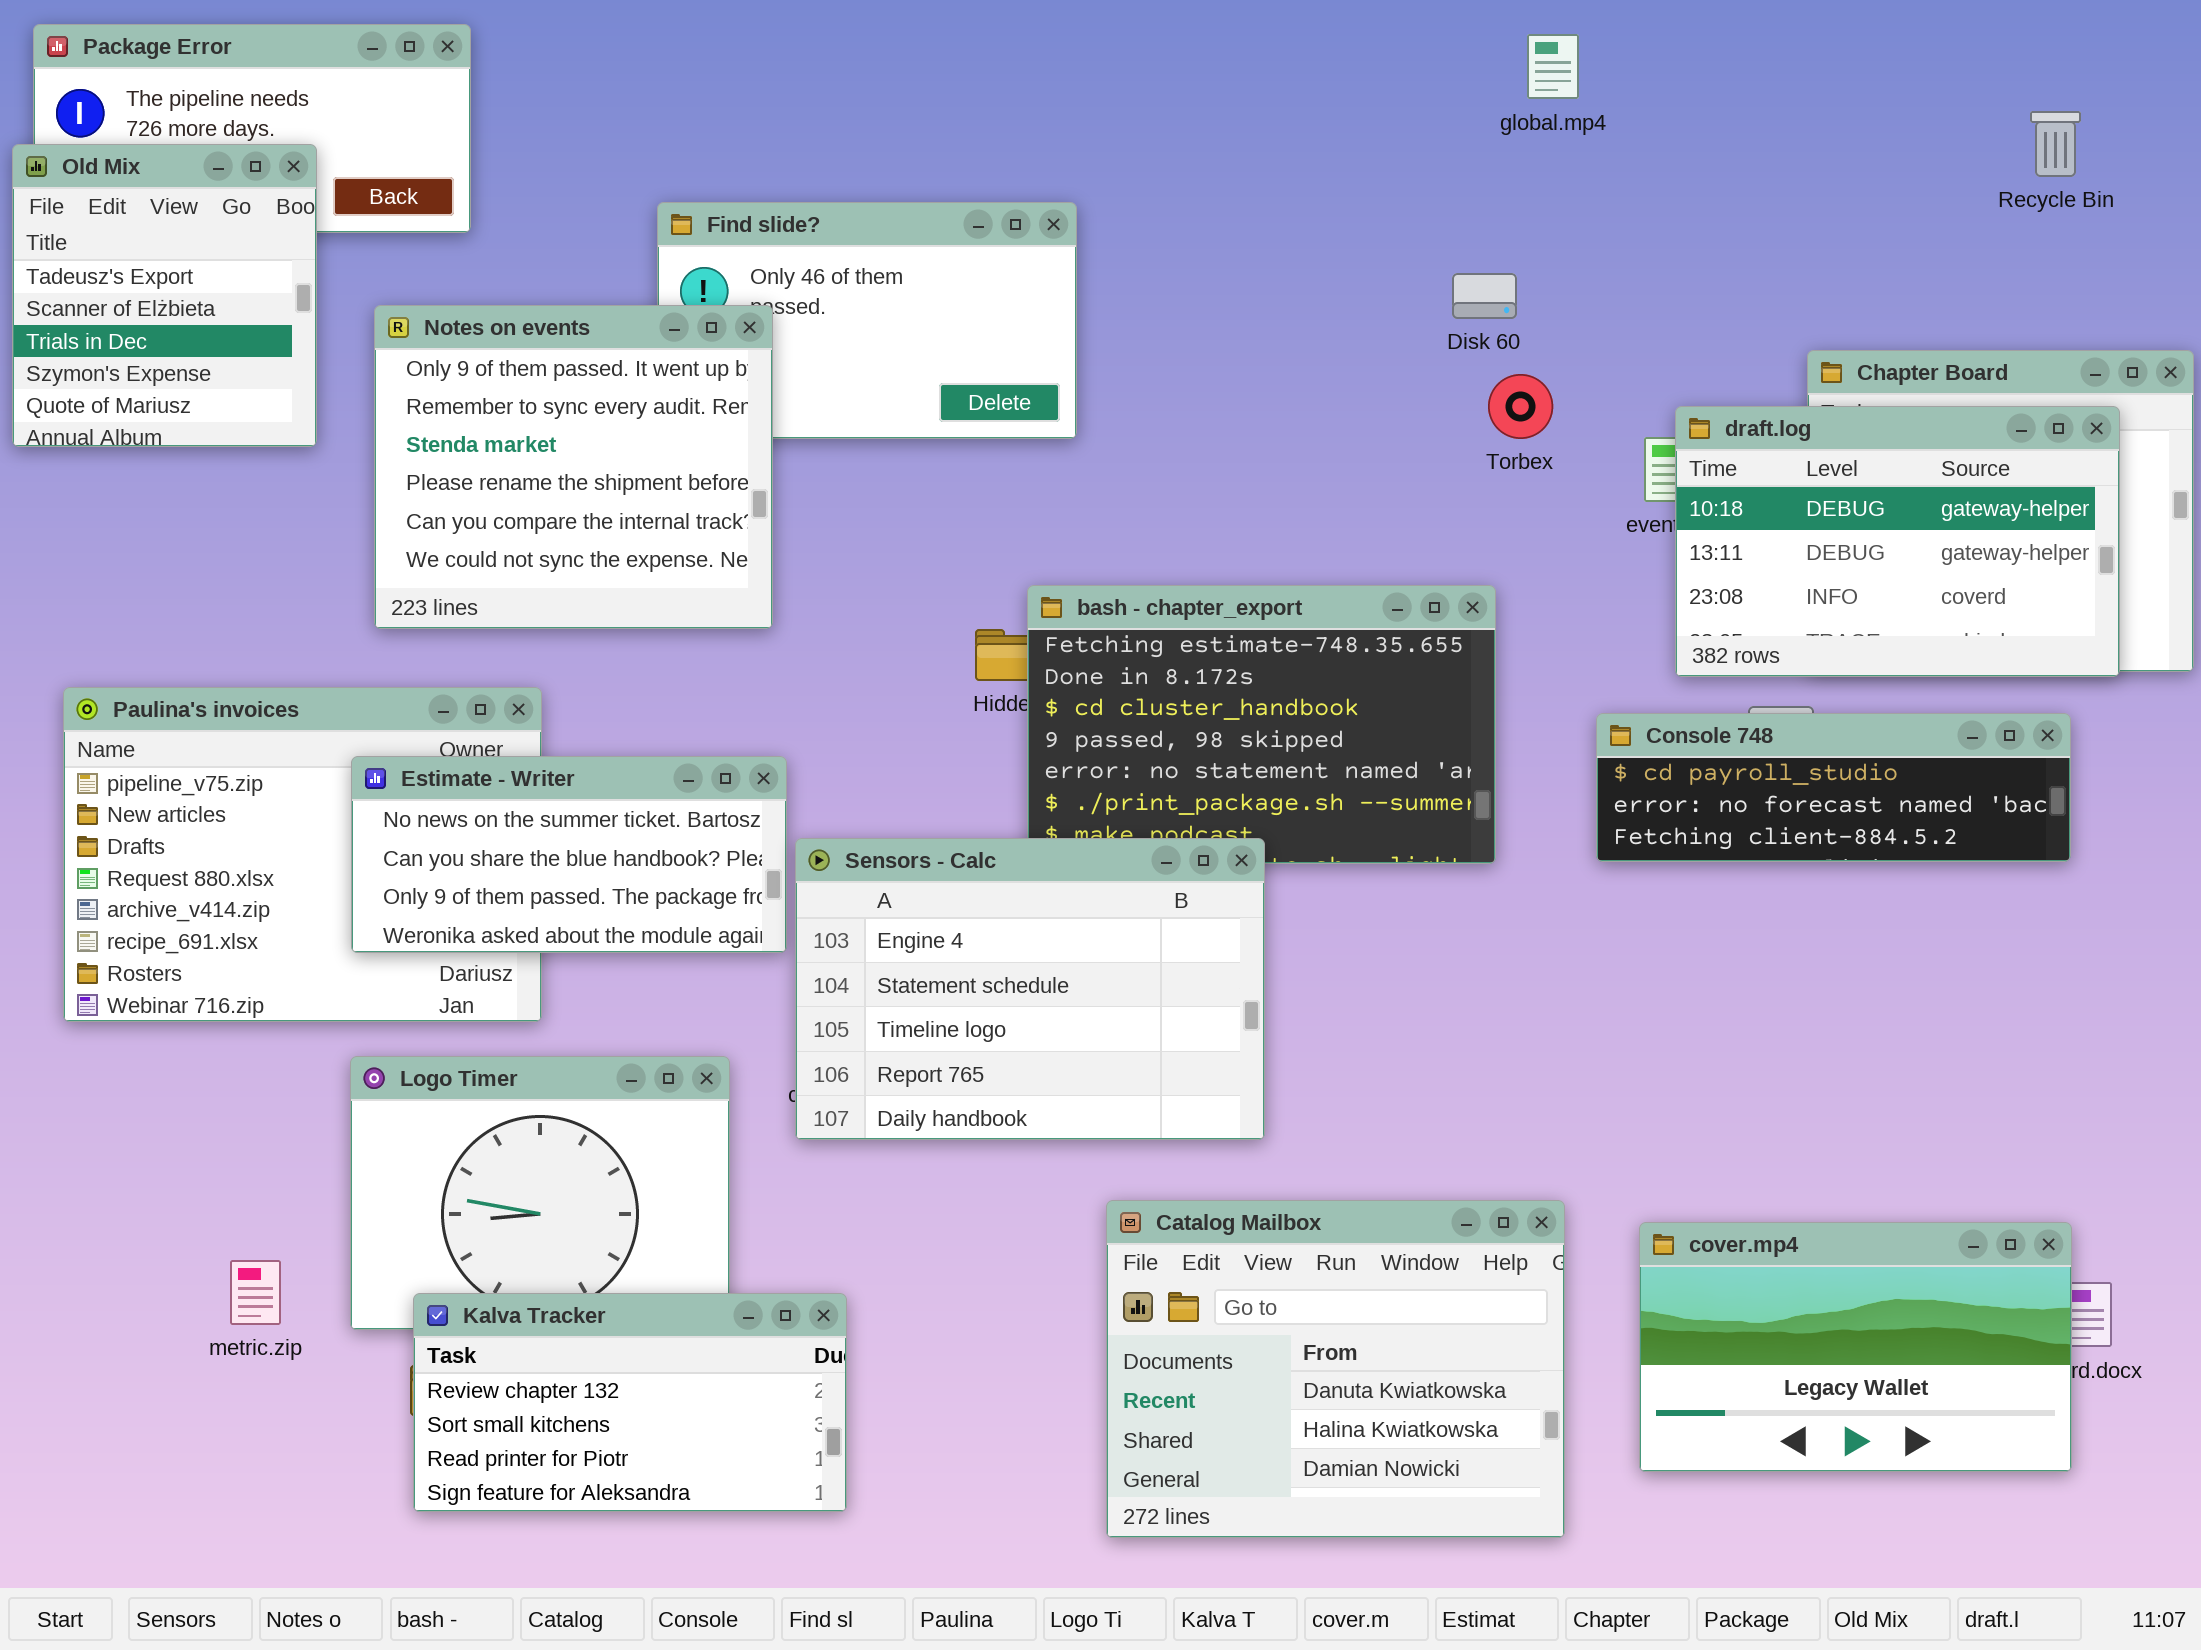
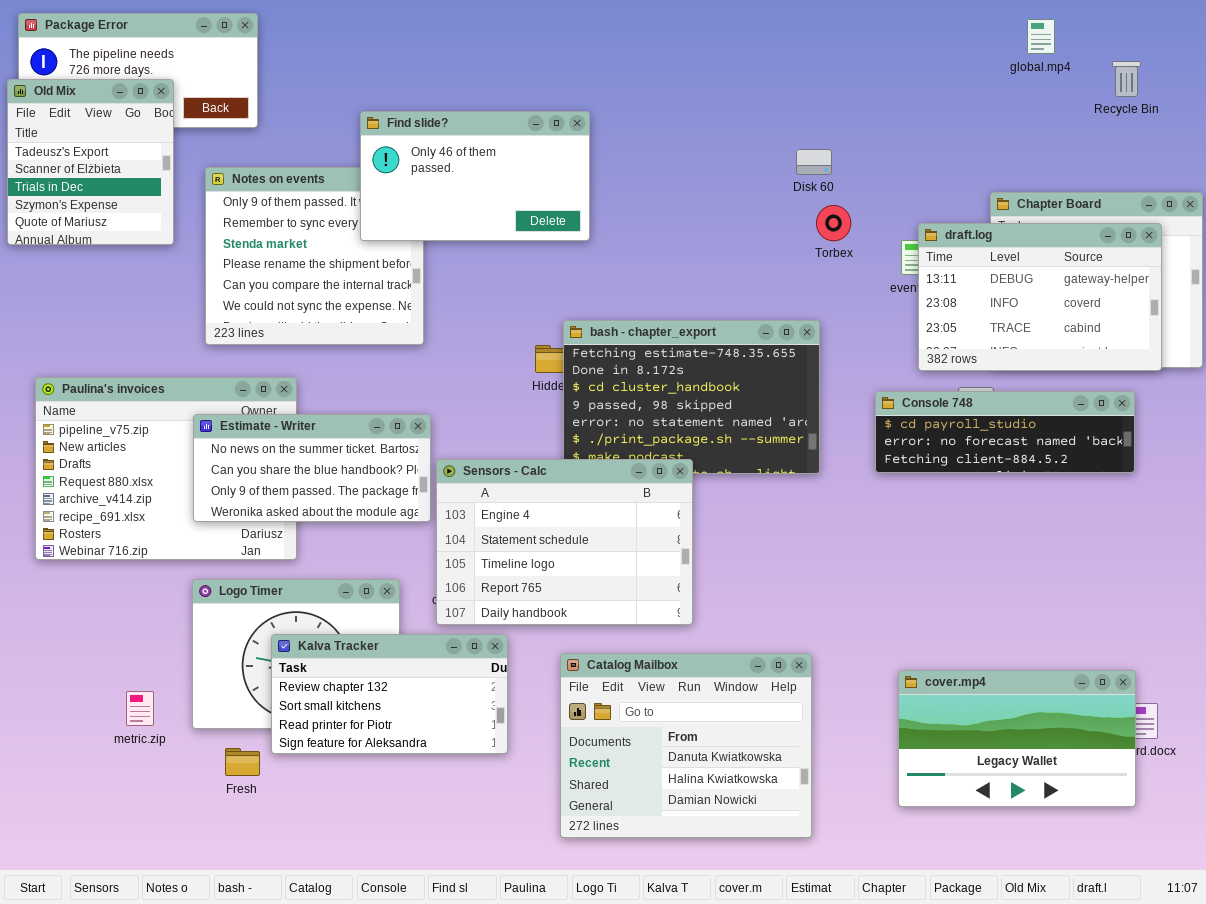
global.mp4: [1527,34,1579,99] -> [1027,19,1055,54], moved
Find slide?: [657,202,1077,439] -> [360,111,590,241], raised
draft.log: [1675,406,2120,677] -> [918,223,1162,371], scrolled down 1 row
Catalog Mailbox: [1106,1200,1565,1538] -> [560,653,812,838], moved
Kalva Tracker: [413,1293,847,1512] -> [271,634,508,754], moved

